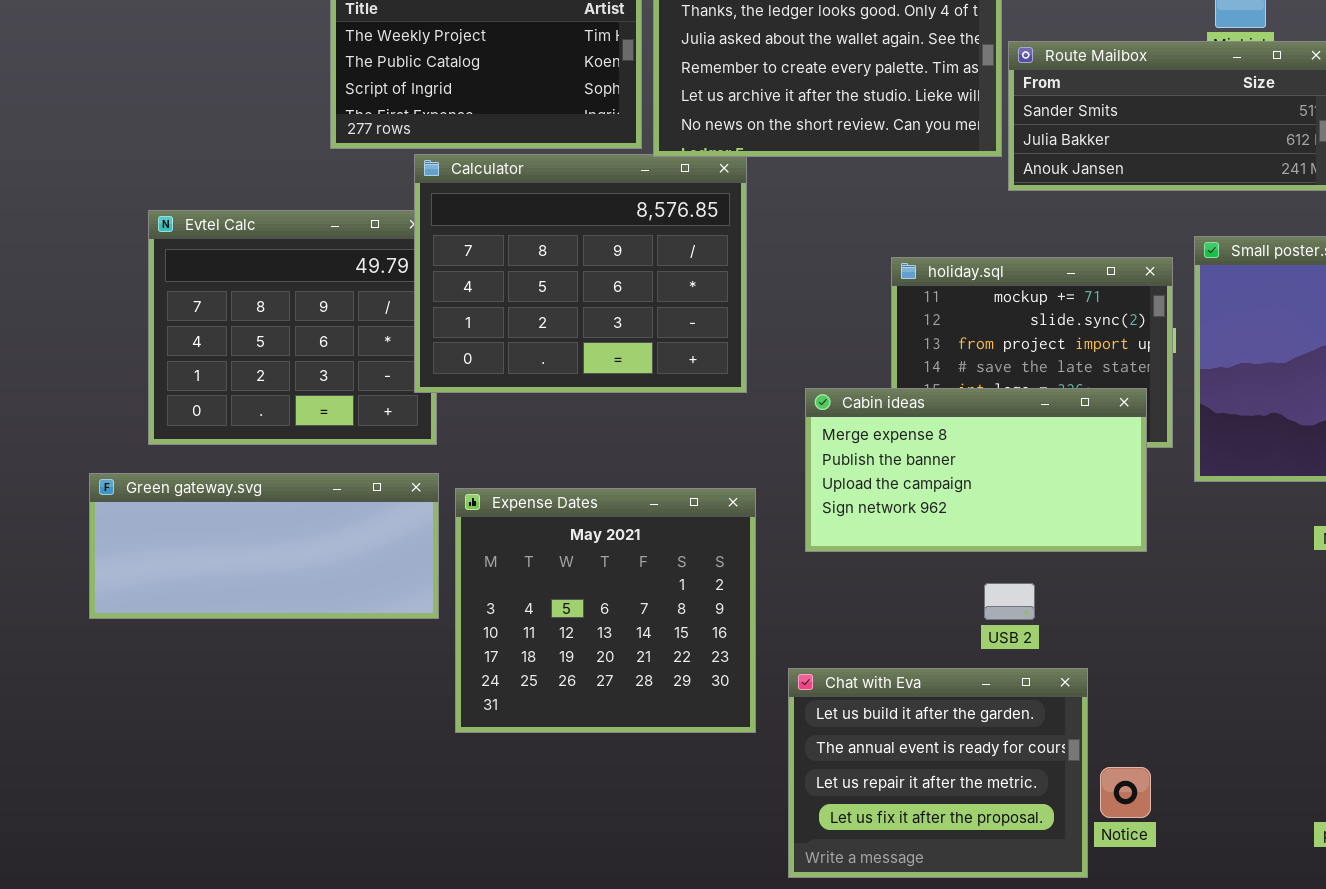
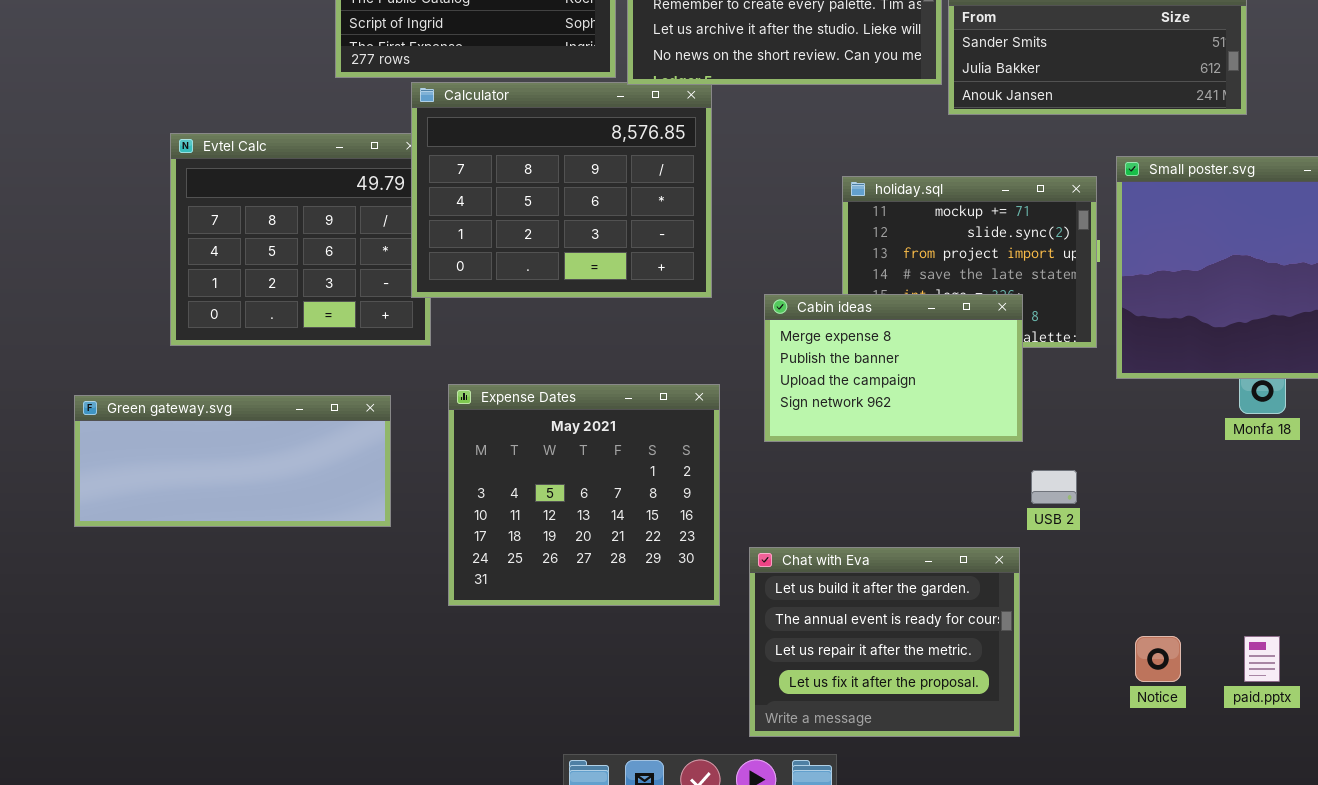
Cabin ideas: [805,388,1147,552] -> [764,294,1023,442], resized
Green gateway.svg: [89,473,439,619] -> [74,395,391,527], moved
USB 2: [984,583,1035,620] -> [1031,470,1077,504], moved
Notice: [1100,767,1151,818] -> [1135,636,1181,682], moved

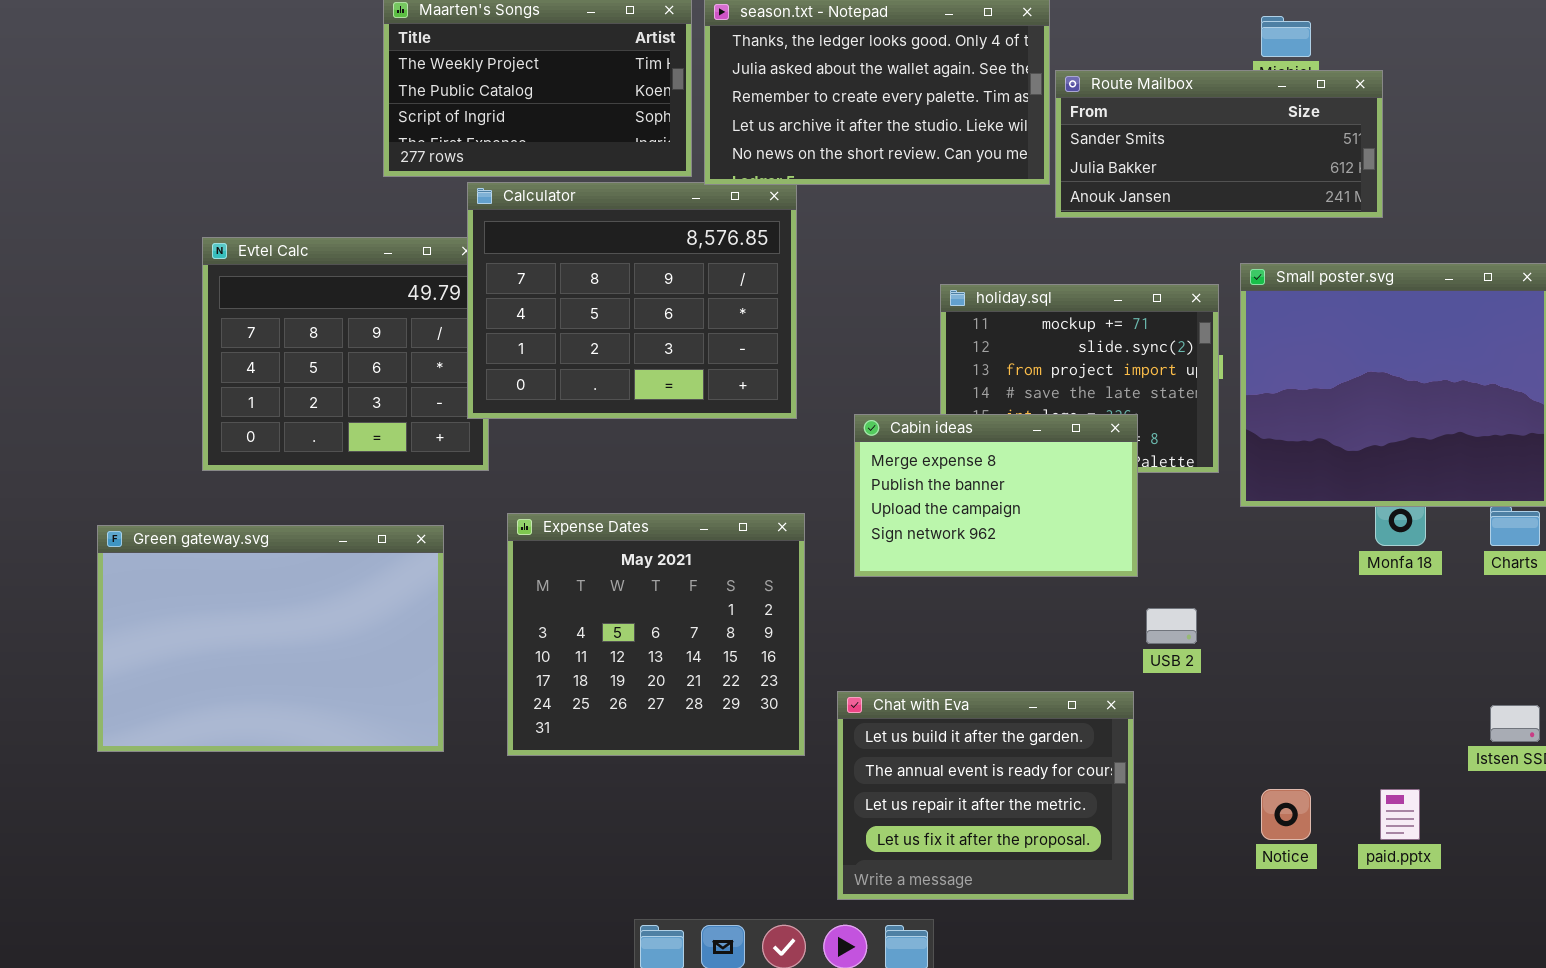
Green gateway.svg: [74,395,391,527] -> [97,525,444,752], resized

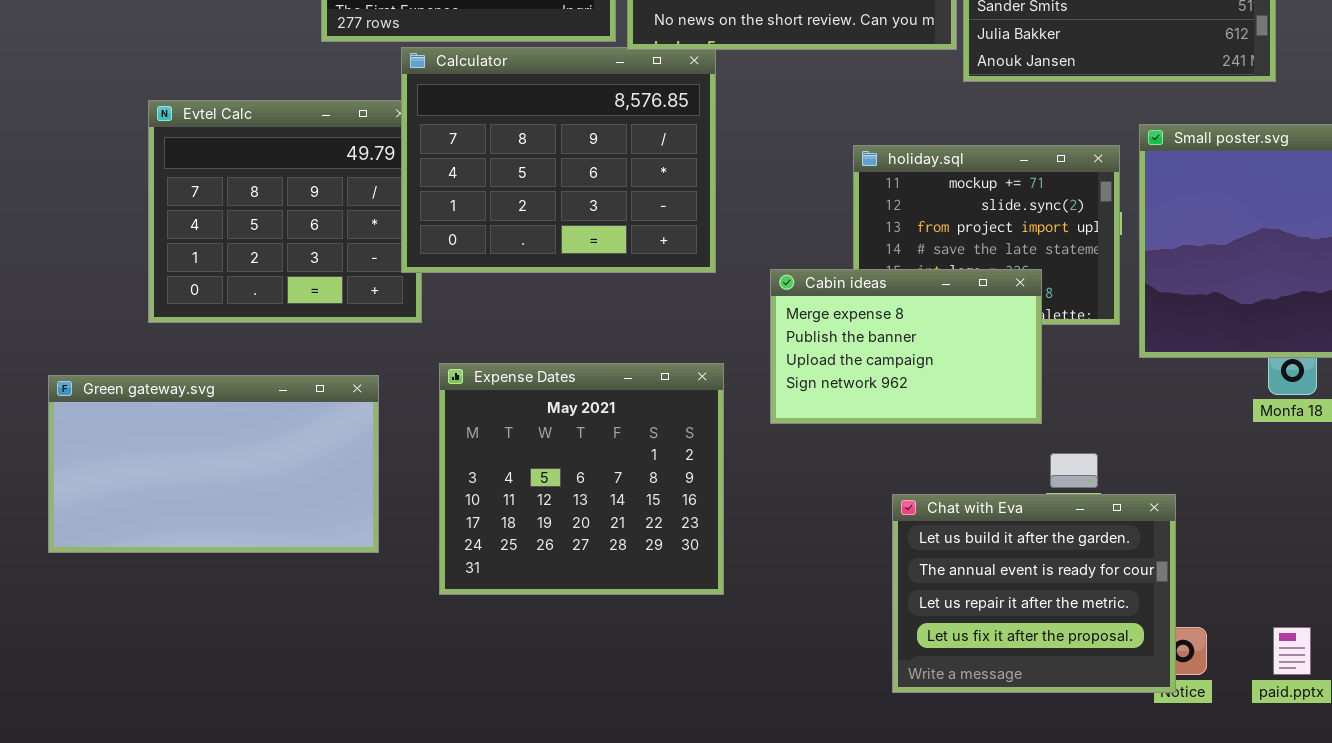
Green gateway.svg: [97,525,444,752] -> [48,375,379,553], resized
Chat with Eva: [837,691,1134,900] -> [892,494,1176,693], moved

